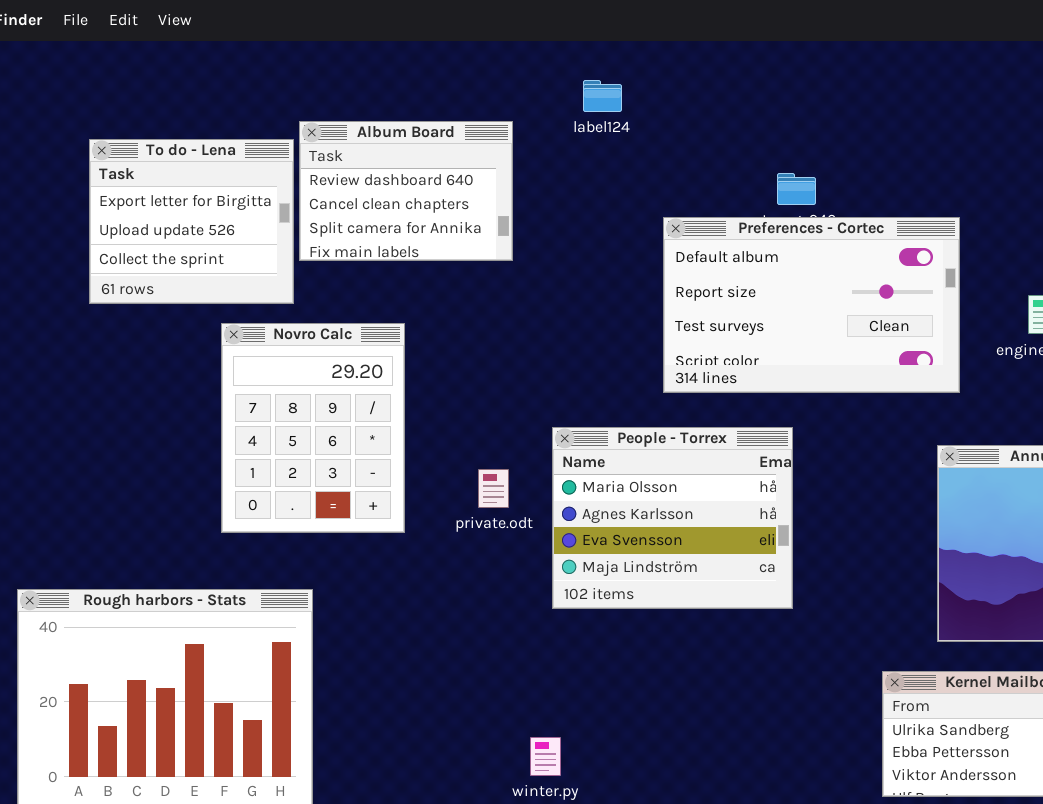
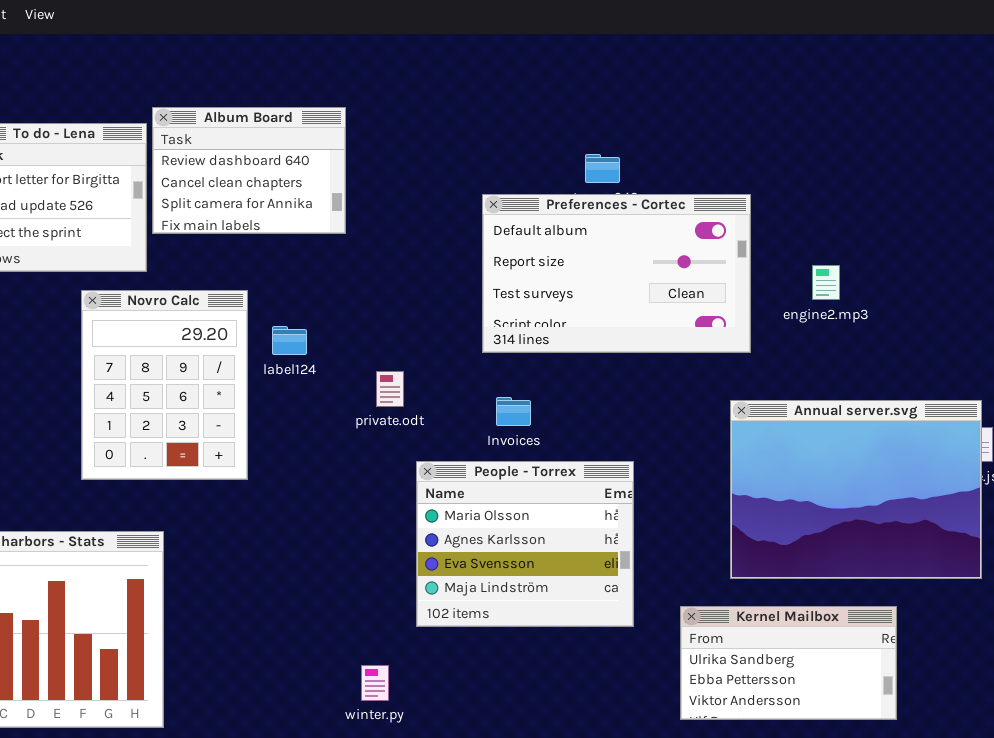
label124: [583,80,622,112] -> [272,326,307,355], moved
People - Torrex: [552,427,793,609] -> [416,461,634,627], moved
private.odt: [478,469,509,508] -> [376,371,404,407], moved

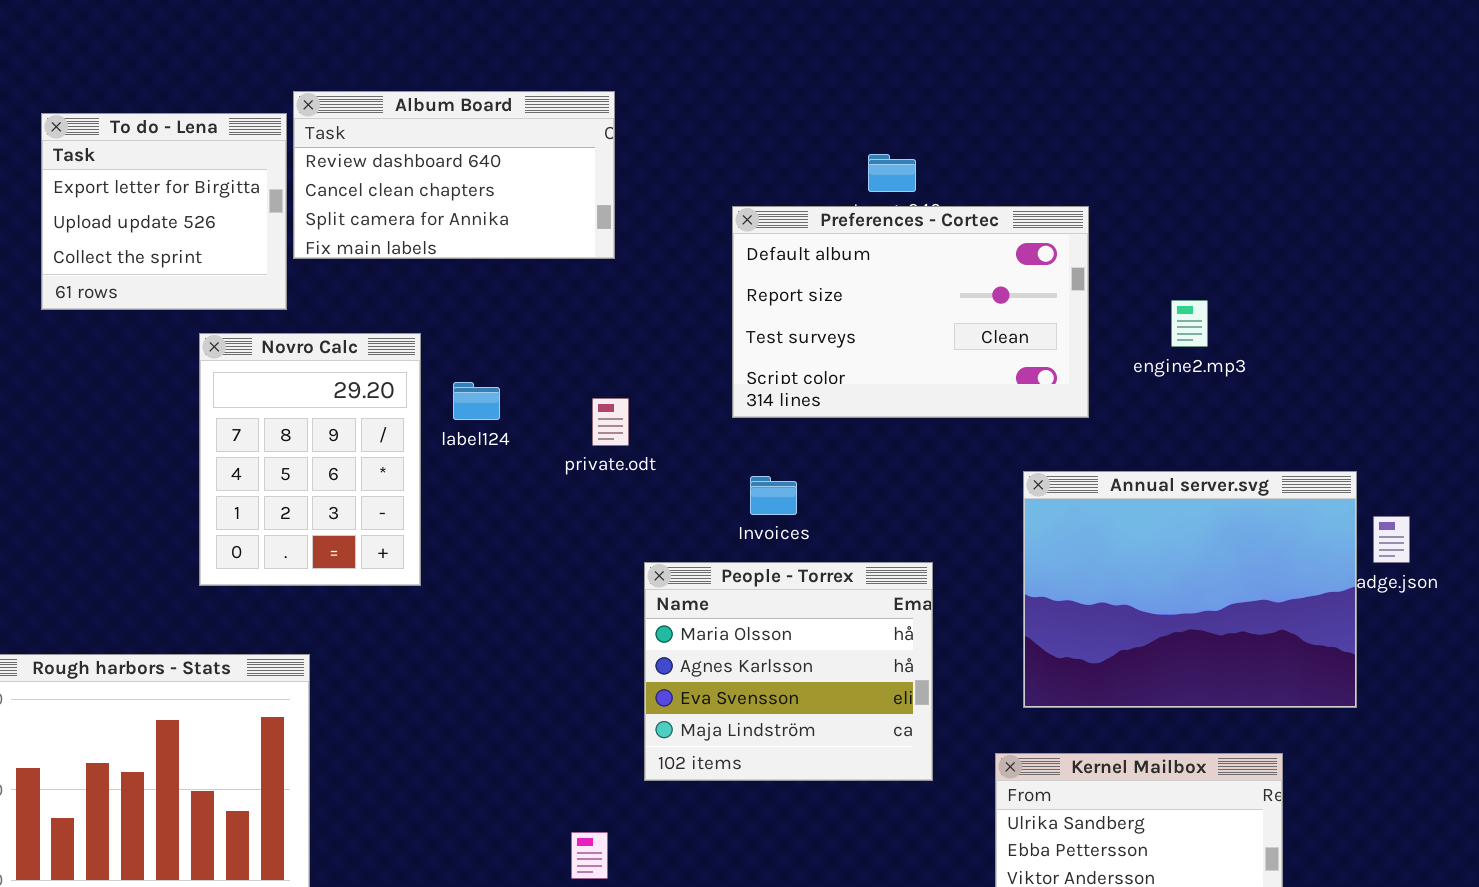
Album Board: [152,107,346,234] -> [293,91,615,259], resized
private.odt: [376,371,404,407] -> [592,398,629,446], moved
Annual server.svg: [730,400,982,579] -> [1023,471,1357,708], moved

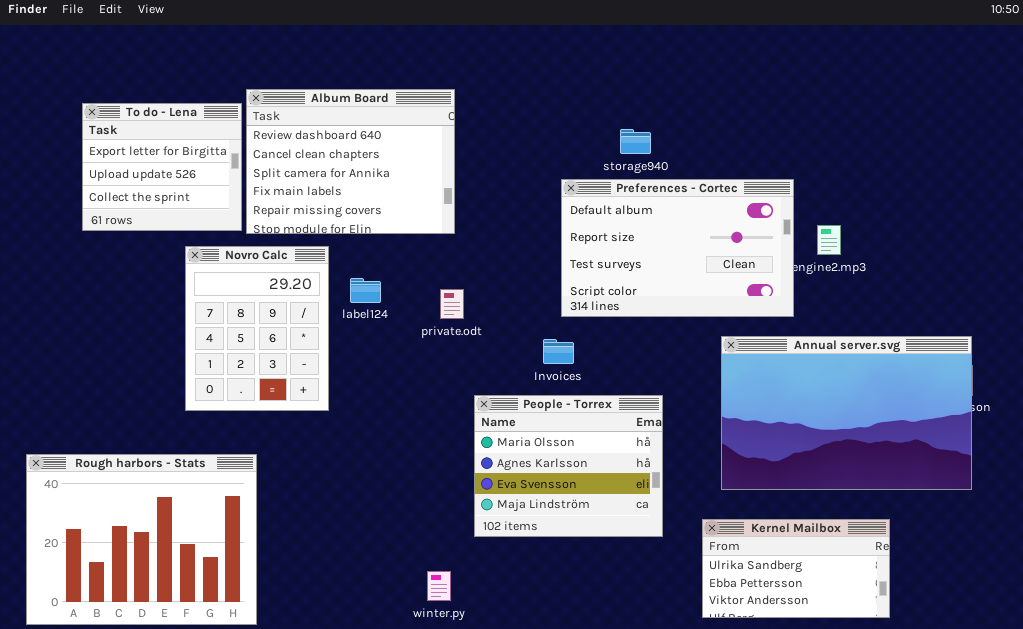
Album Board: [293,91,615,259] -> [246,89,455,234], resized
Preferences - Cortec: [732,206,1089,418] -> [561,179,794,317], moved
Annual server.svg: [1023,471,1357,708] -> [721,336,972,490], resized

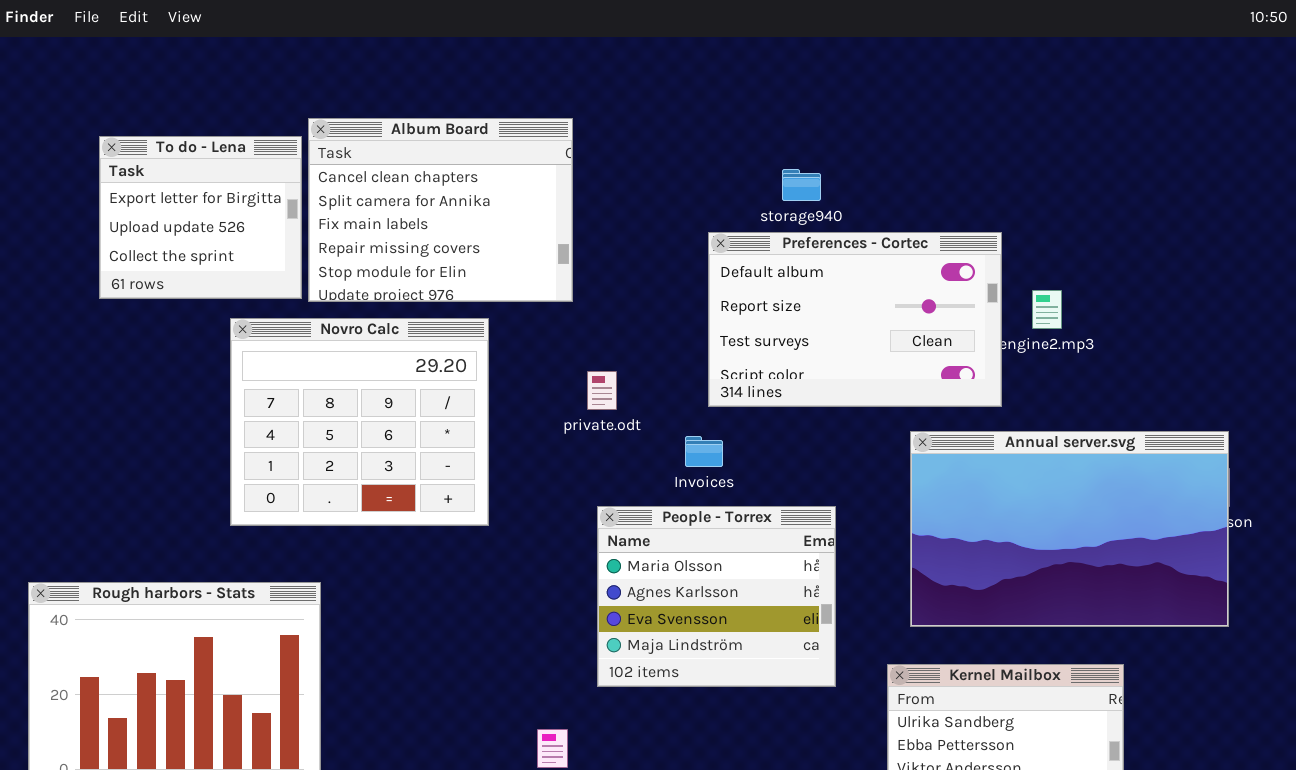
Album Board: [246,89,455,234] -> [308,118,573,302], scrolled down 1 row
Novro Calc: [185,246,329,411] -> [230,318,489,526], resized
private.odt: [440,289,464,319] -> [587,371,617,410], moved

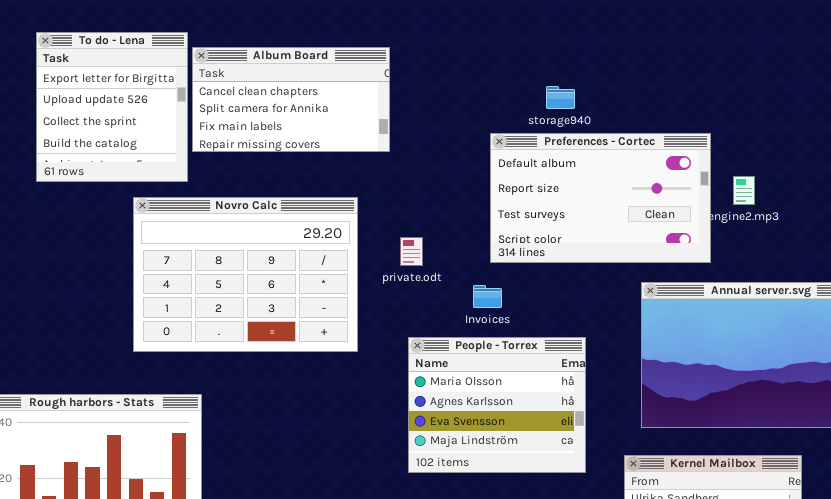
Album Board: [308,118,573,302] -> [192,47,390,152], resized
To do - Lena: [99,136,302,299] -> [36,32,188,182], resized
Novro Calc: [230,318,489,526] -> [133,197,358,352], resized

